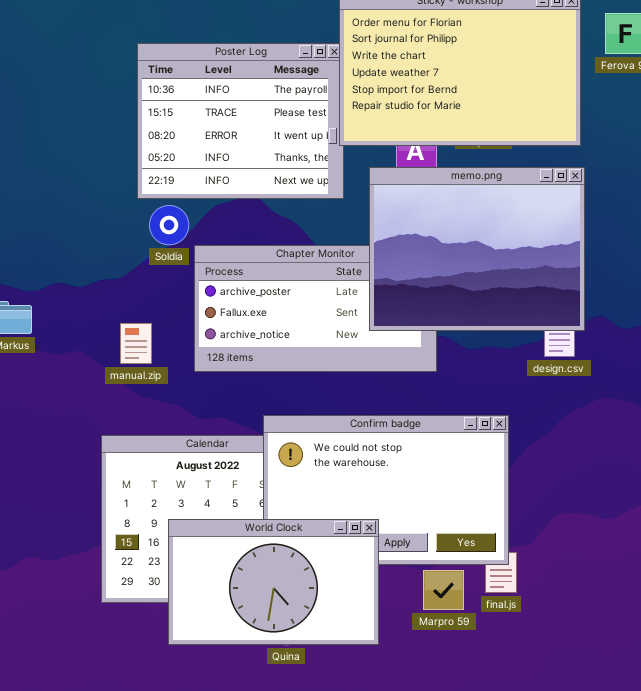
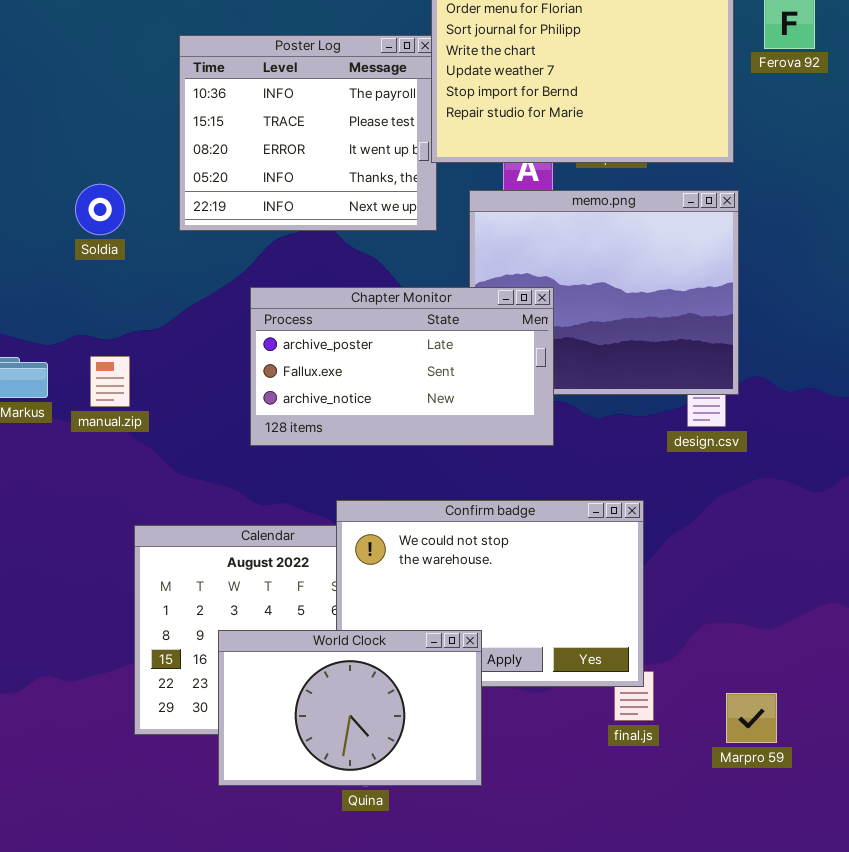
Soldia: [149,205,189,245] -> [75,184,125,235], moved
Chapter Monitor: [194,245,437,372] -> [250,287,554,446], raised
manual.zip: [120,323,152,364] -> [90,356,130,407], moved
Marpro 59: [423,570,464,610] -> [726,693,777,743], moved

